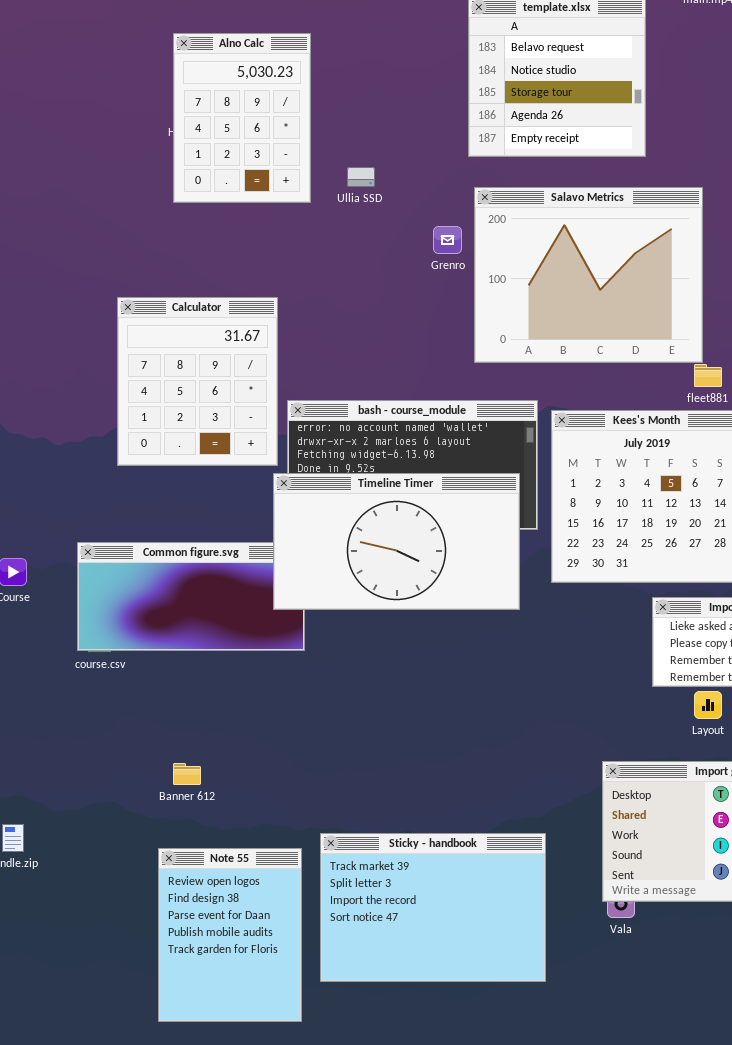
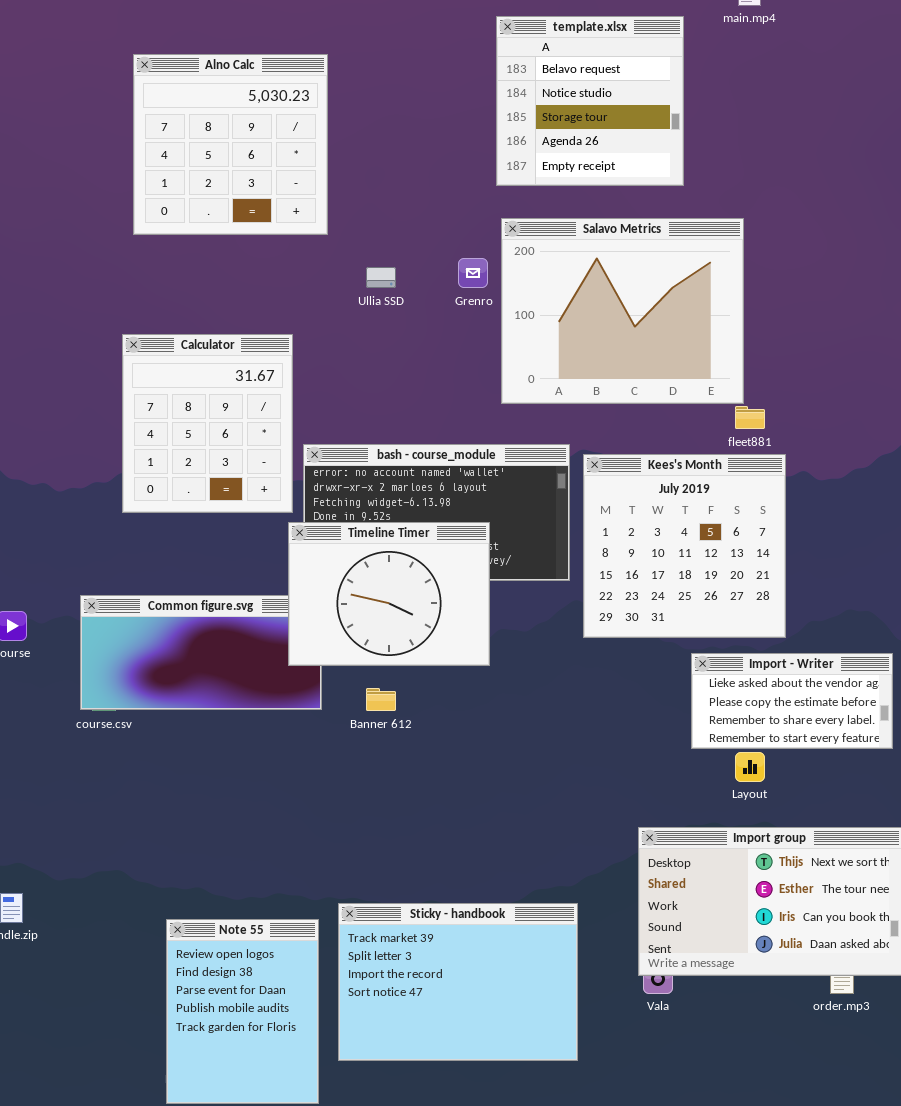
Alno Calc: [173,33,311,203] -> [133,54,328,235], resized
Ullia SSD: [347,167,375,187] -> [366,267,396,288], moved
Timeline Timer: [273,473,520,610] -> [288,522,490,666], resized
Banner 612: [173,763,201,785] -> [366,688,396,711], moved

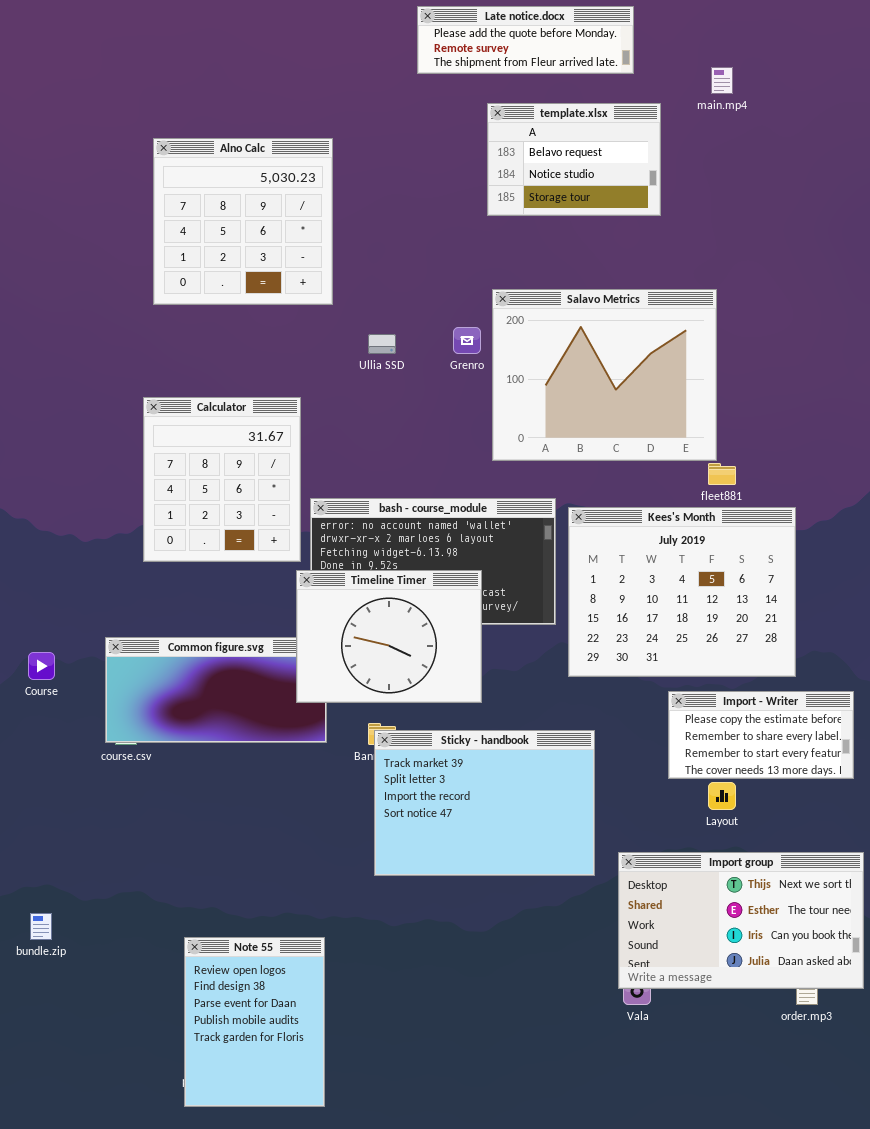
template.xlsx: [496,16,684,186] -> [487,103,661,216], resized
Kees's Month: [583,454,786,638] -> [568,507,796,677], resized
Import - Writer: [691,653,893,749] -> [668,691,854,779], scrolled down 1 row
Sticky - handbook: [338,903,578,1061] -> [374,730,595,876], moved

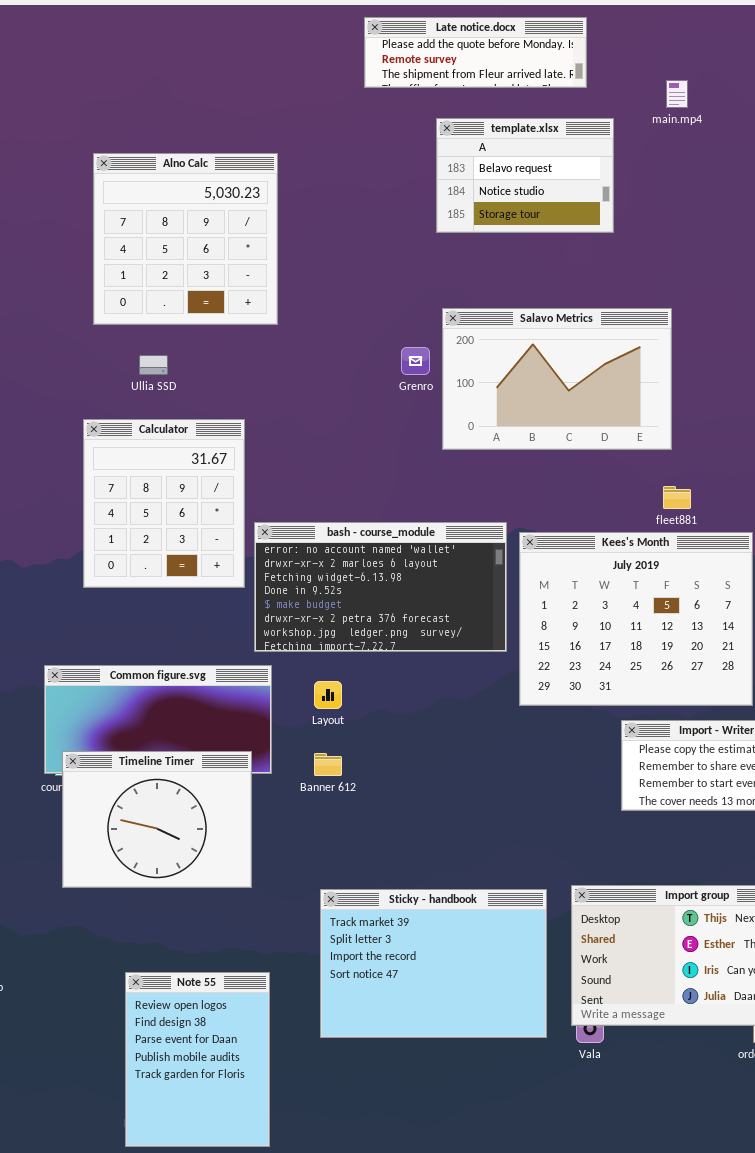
Salavo Metrics: [492,289,717,461] -> [442,308,672,450], resized
Ullia SSD: [368,334,396,354] -> [139,355,168,375], moved
Timeline Timer: [296,570,482,703] -> [62,751,252,888], moved
Sticky - handbook: [374,730,595,876] -> [320,889,547,1038], moved
Layout: [708,782,736,810] -> [314,681,342,709], moved

